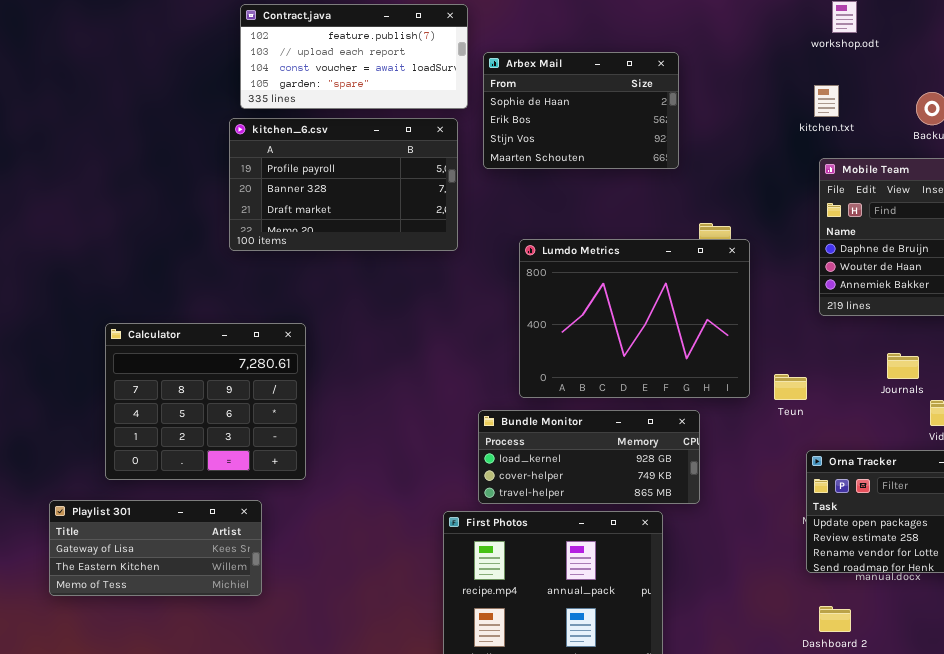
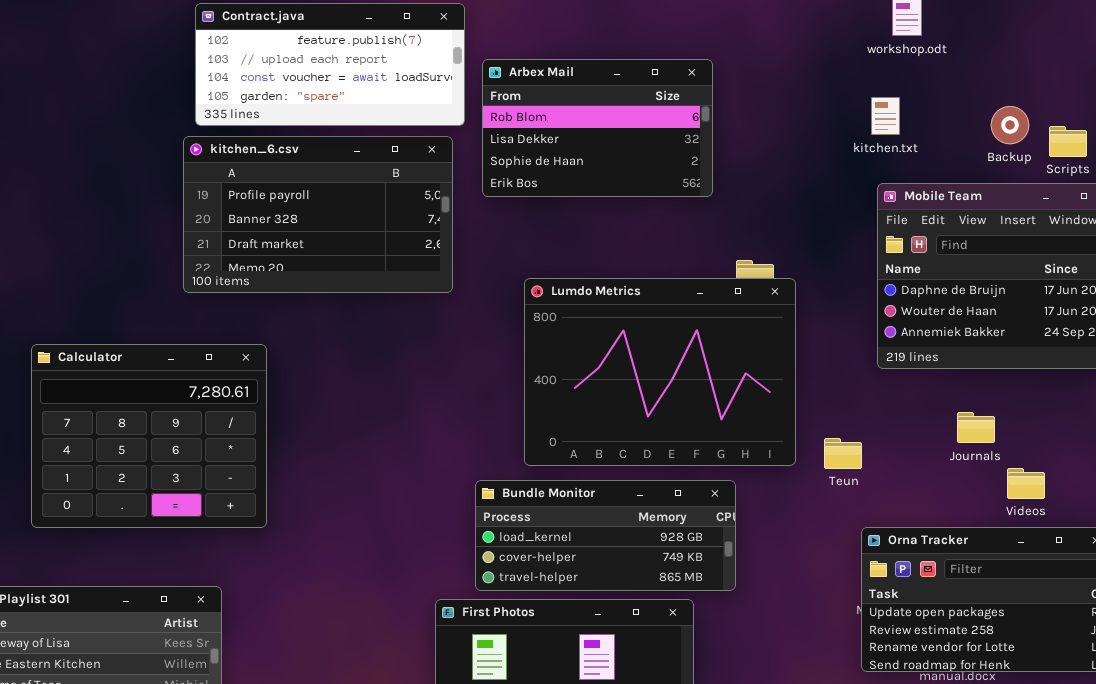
Arbex Mail: [483,52,679,169] -> [482,59,713,197], scrolled up 2 rows
Calculator: [105,323,306,480] -> [31,344,267,528], moved

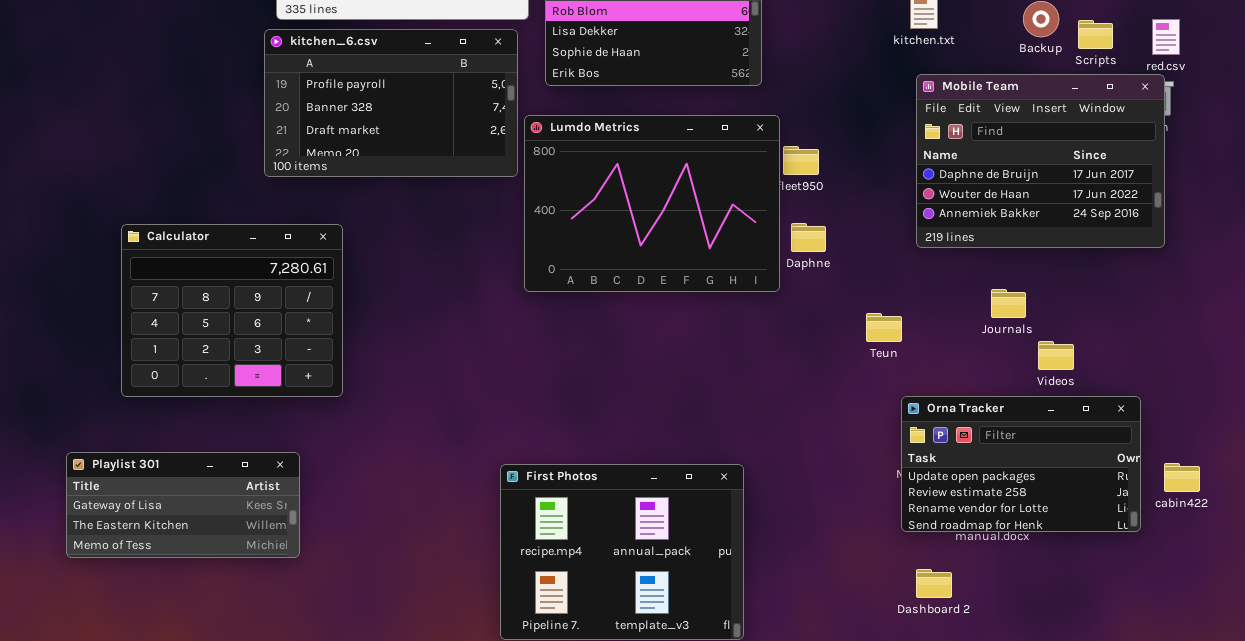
Lumdo Metrics: [524,278,796,466] -> [524,115,780,292], moved
Bundle Monitor: [475,480,736,591] -> none, closed

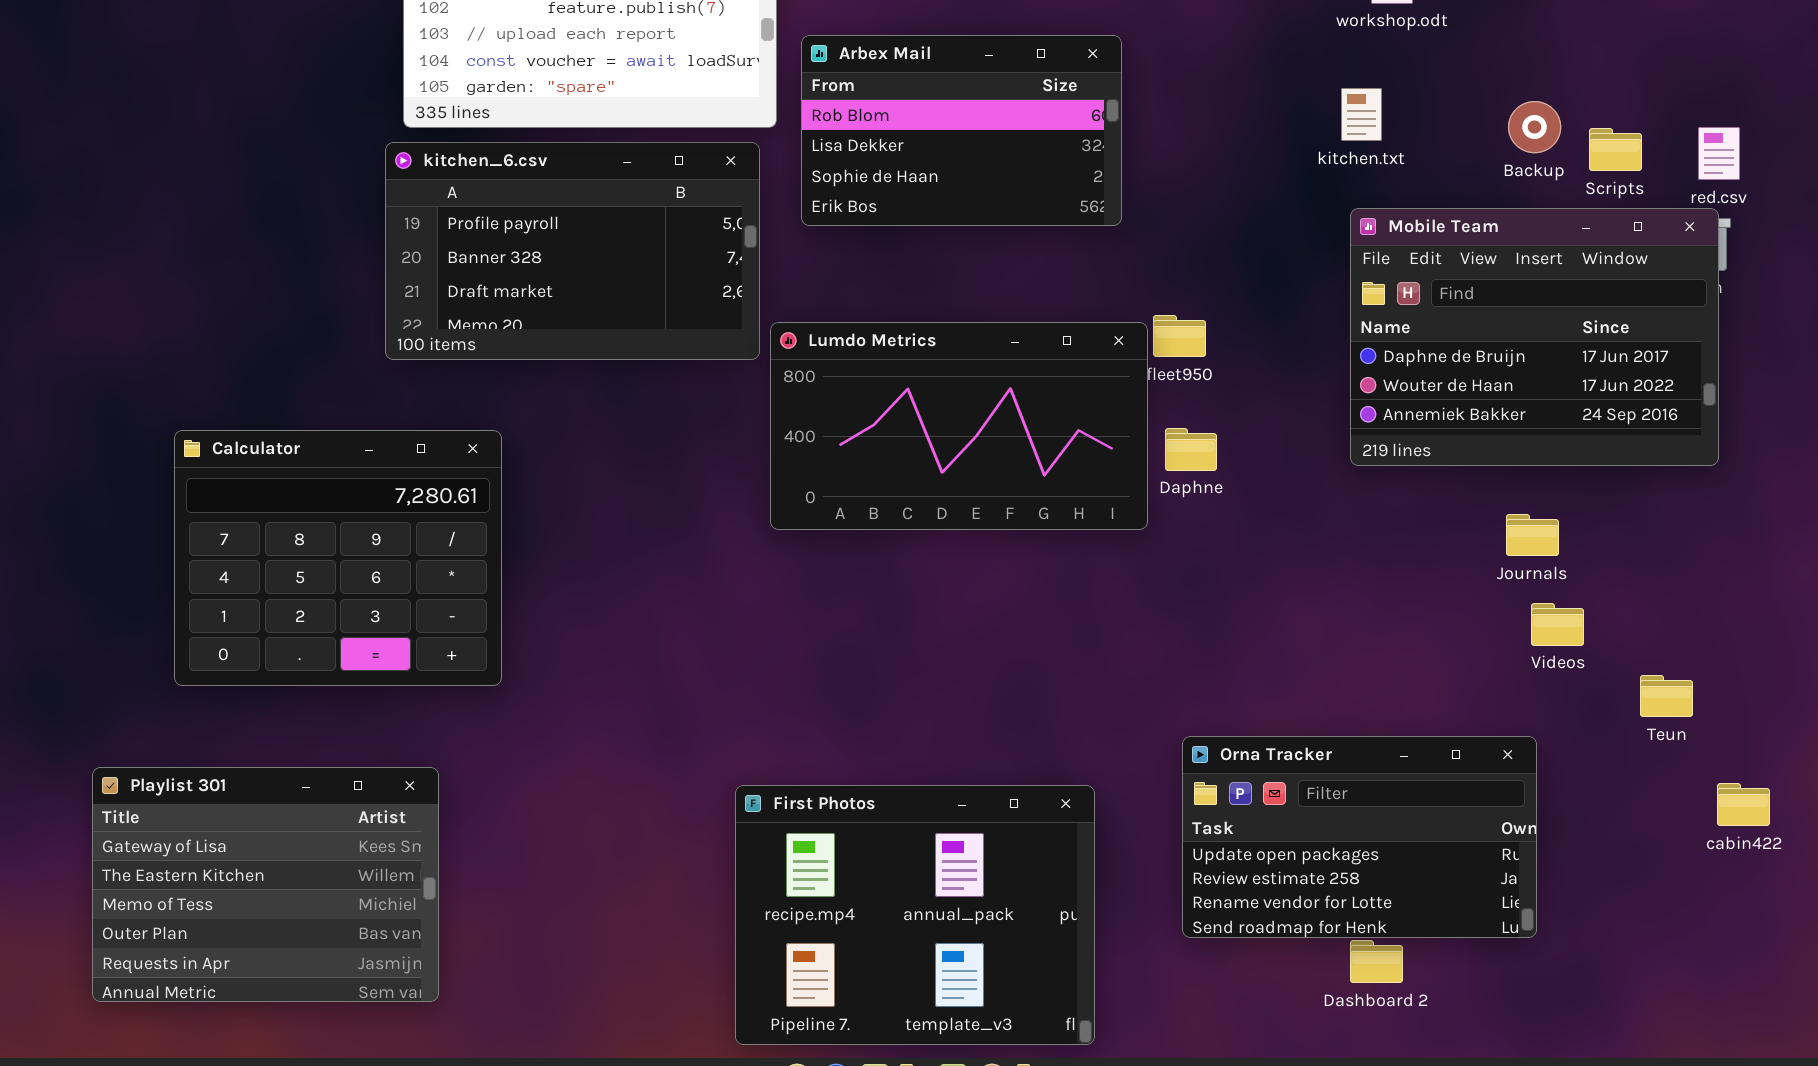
Lumdo Metrics: [524,115,780,292] -> [770,322,1148,530], resized
Journals: [991,289,1026,318] -> [1506,514,1559,556], moved
Teun: [866,313,902,342] -> [1640,675,1693,717], moved
Orna Tracker: [901,396,1141,532] -> [1182,736,1537,938], moved
Playlist 301: [66,452,300,558] -> [92,767,439,1002], resized

